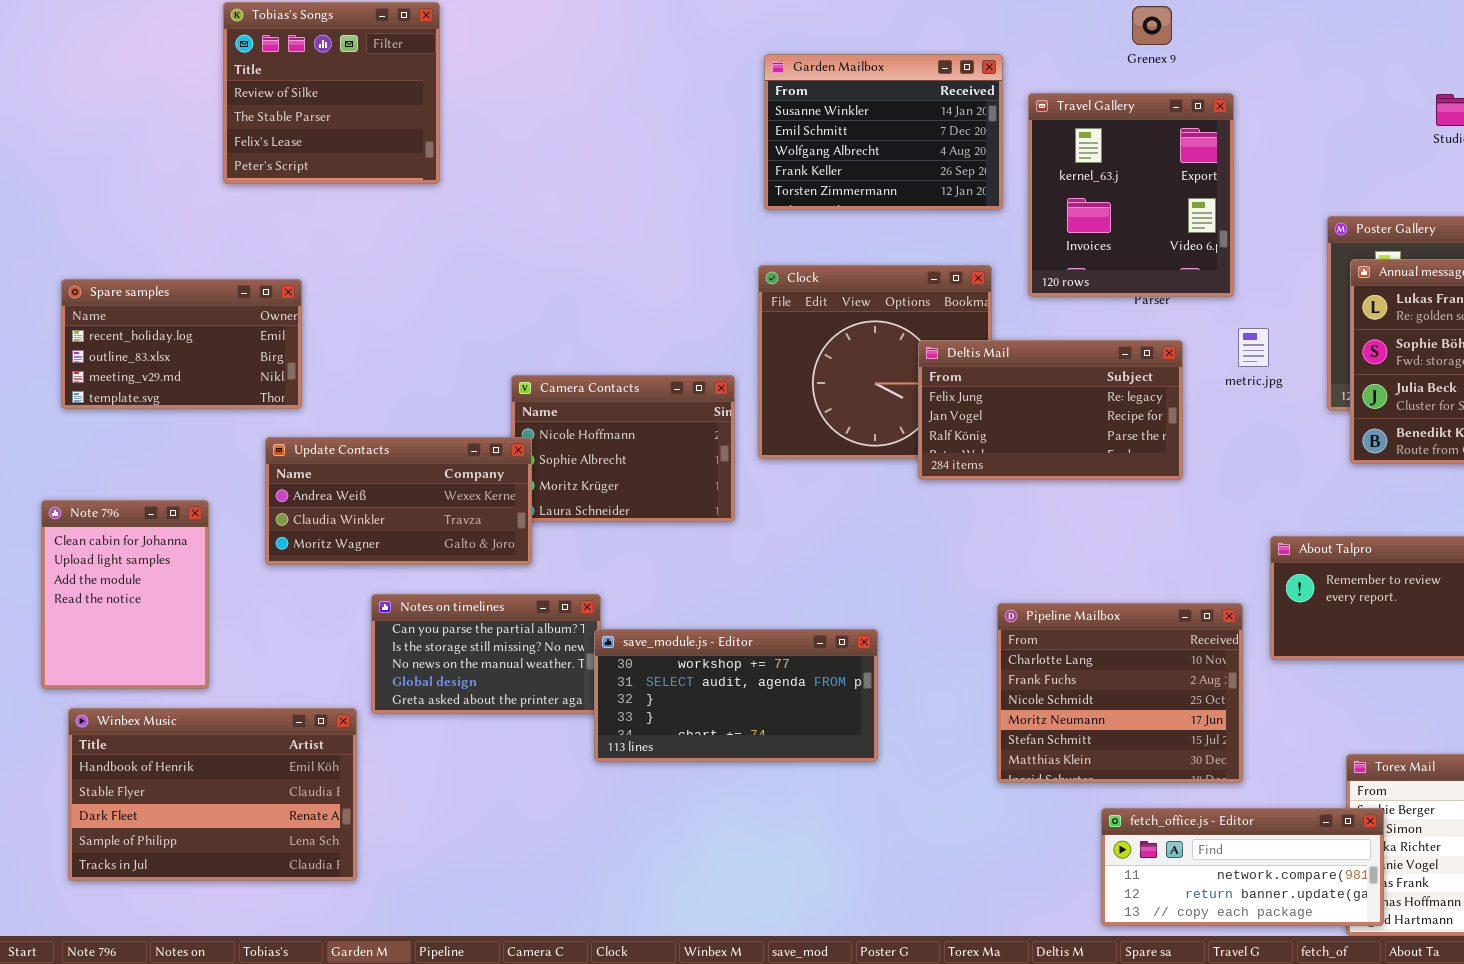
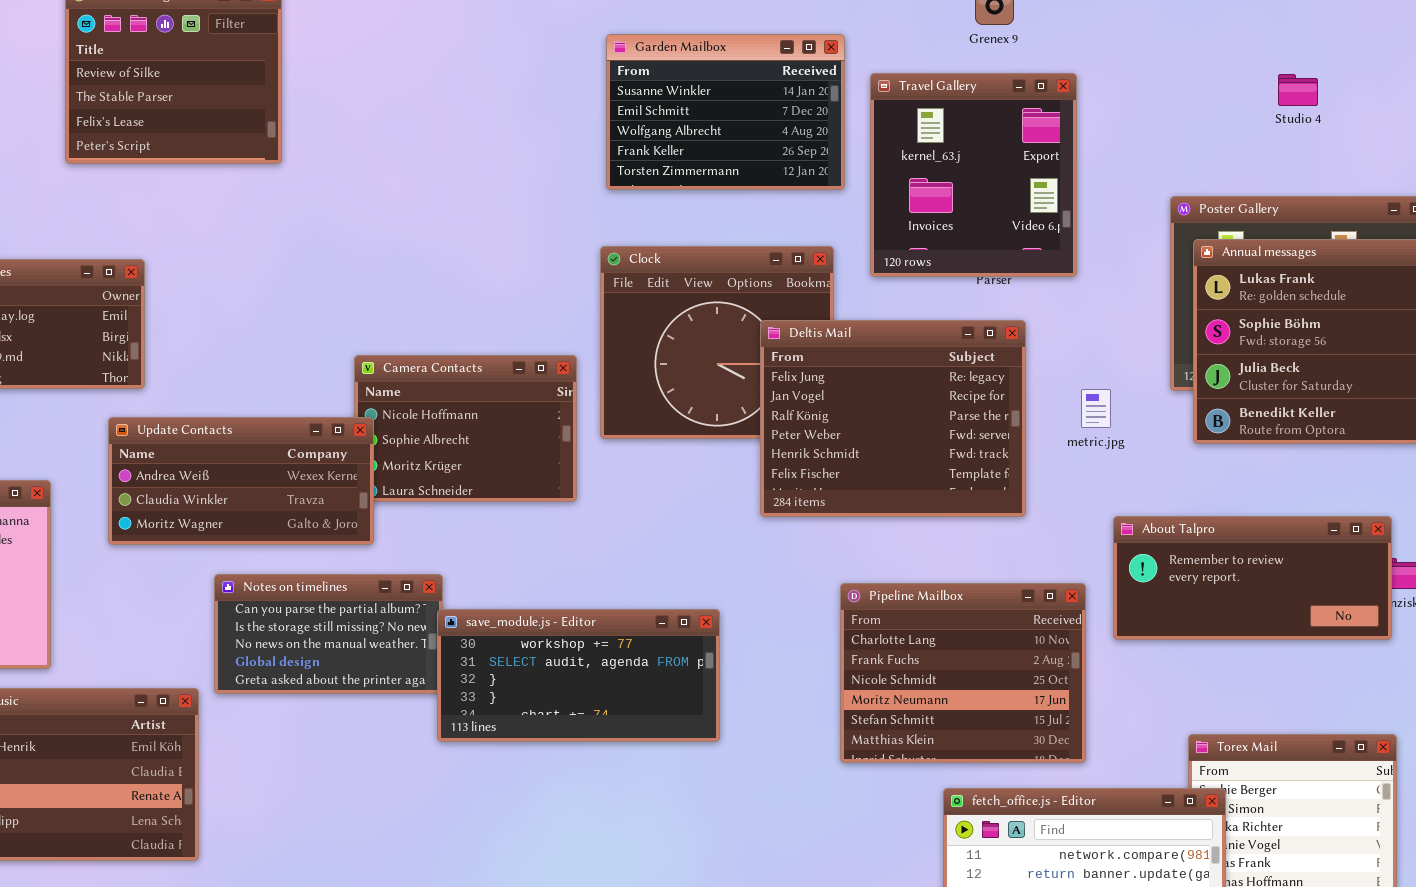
metric.jpg: [1238,328,1269,367] -> [1081,389,1111,428], moved
Deltis Mail: [918,340,1183,480] -> [760,320,1026,517], resized

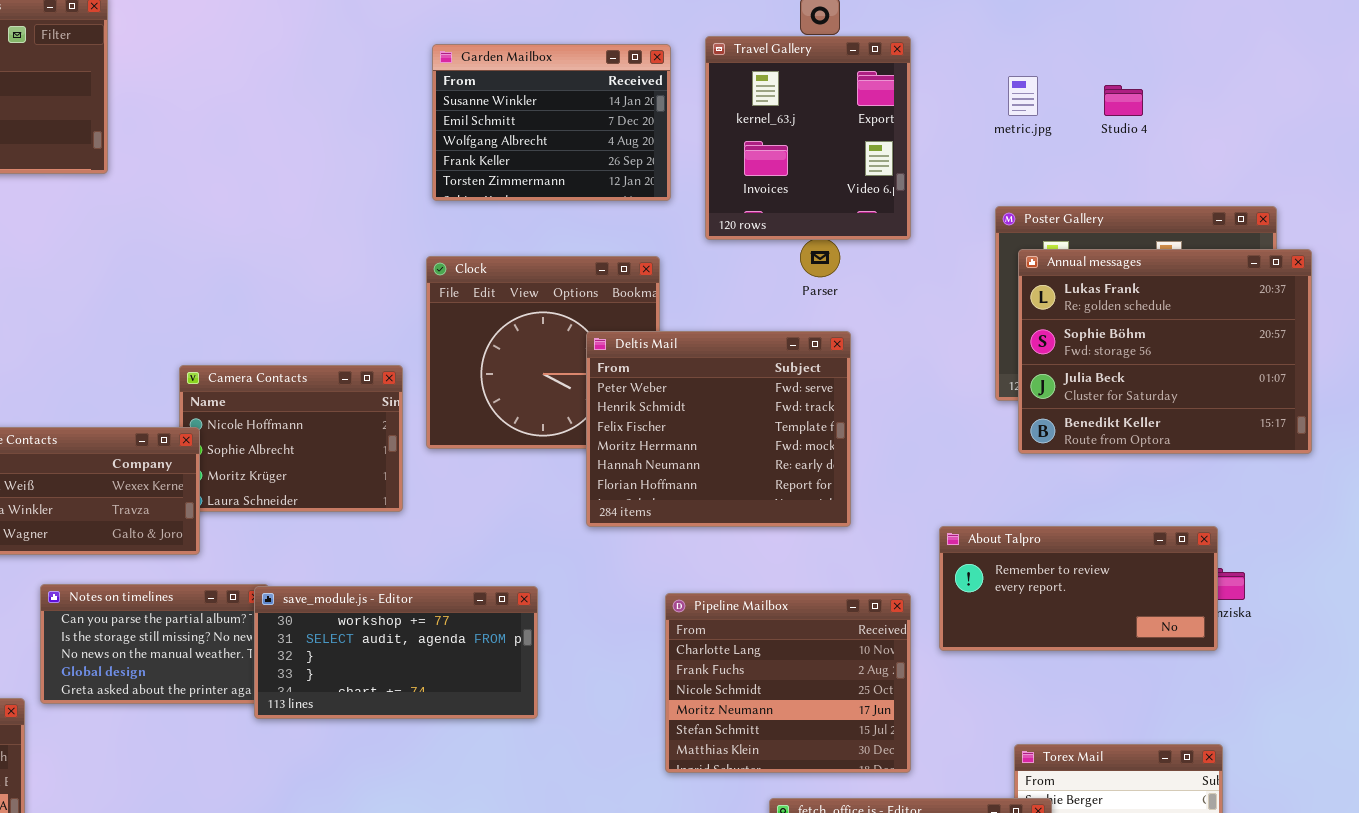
Travel Gallery: [870,73,1077,277] -> [705,36,911,240], moved
Deltis Mail: [760,320,1026,517] -> [586,331,851,527], scrolled down 3 rows
metric.jpg: [1081,389,1111,428] -> [1008,76,1038,116], moved
save_module.js - Editor: [437,609,720,742] -> [254,586,538,719], moved

